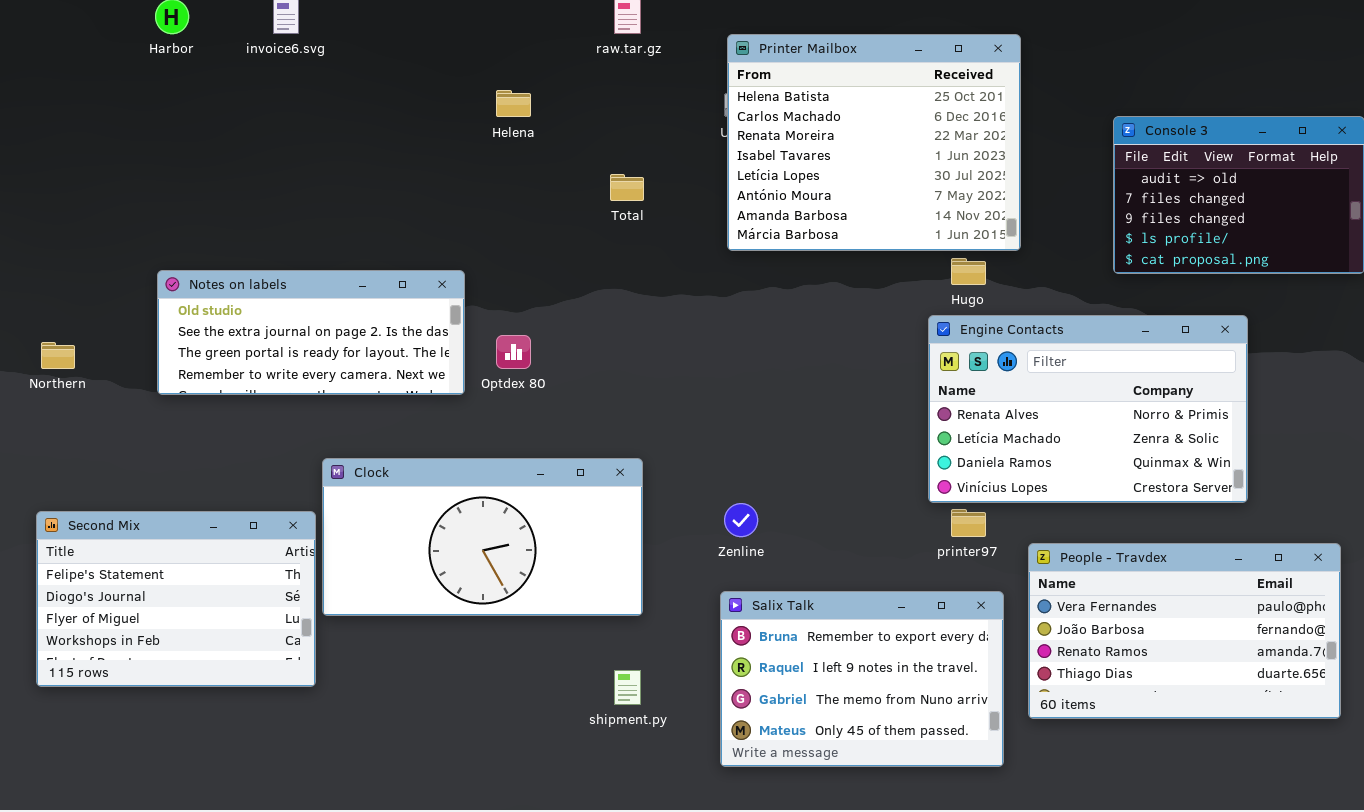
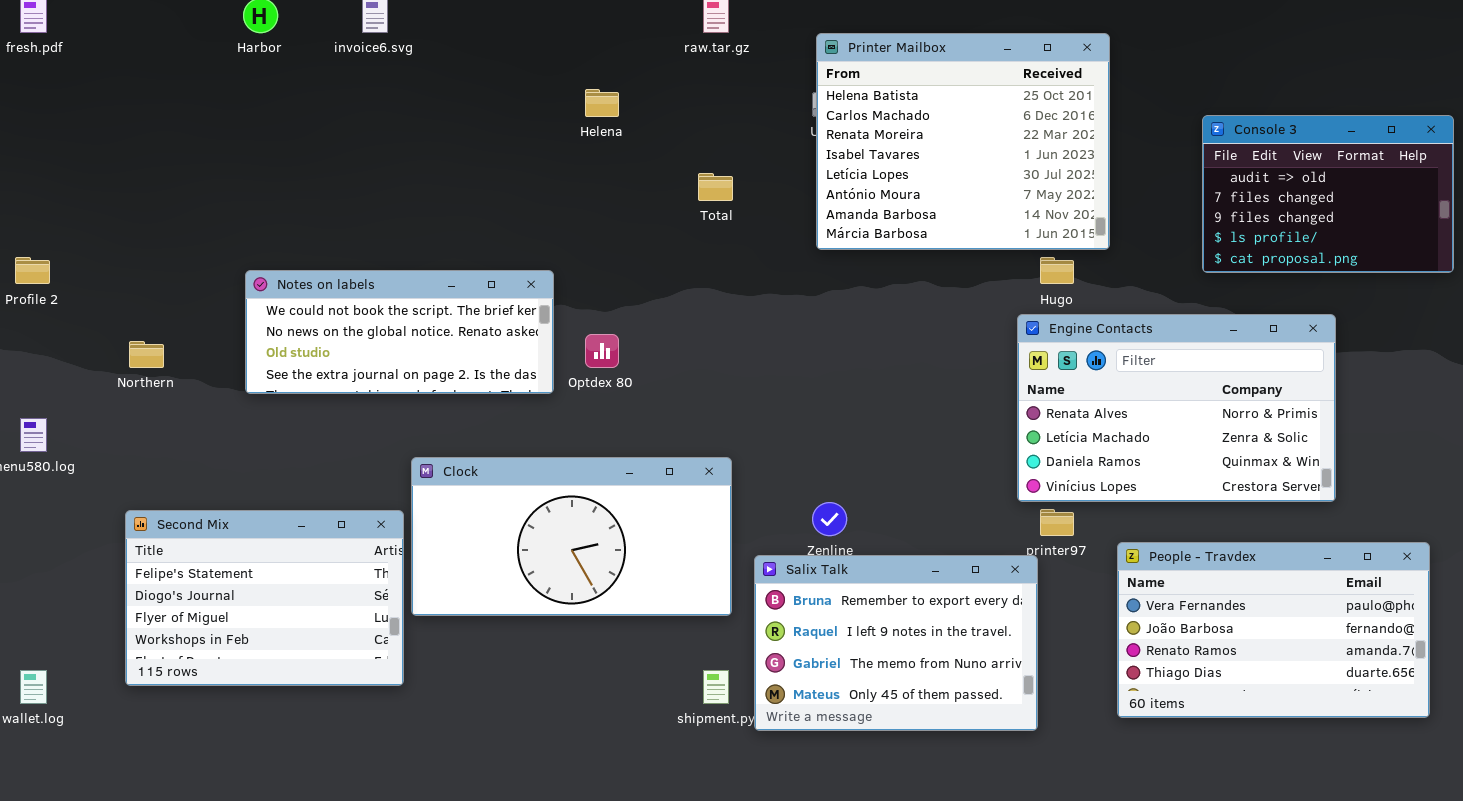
Notes on labels: [157,270,465,395] -> [245,270,554,394], scrolled up 2 rows
Salix Talk: [720,591,1004,767] -> [754,555,1038,731], moved

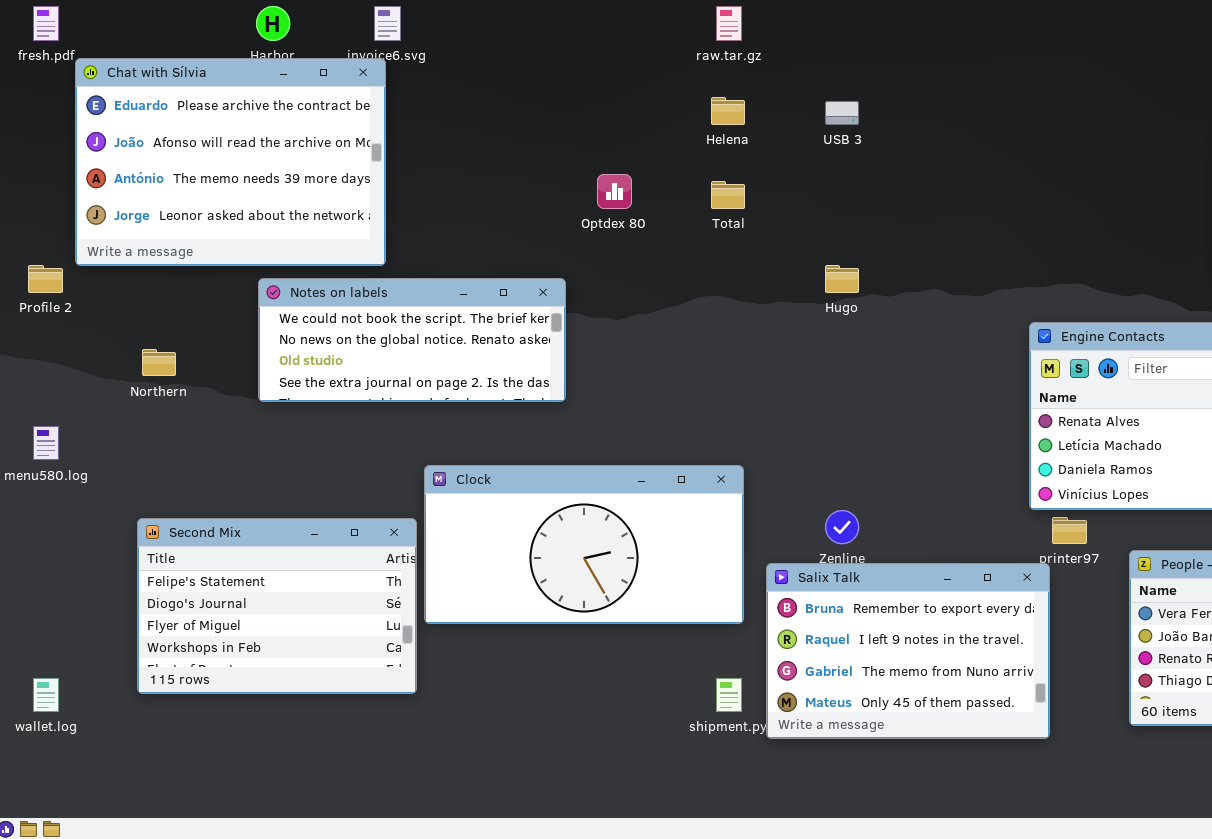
Printer Mailbox: [816,33,1110,250] -> none, closed
Chat with Sílvia: none -> [75,58,386,266], opened
Helena: [585,89,619,117] -> [711,97,745,125], moved
Hugo: [1040,257,1074,284] -> [825,265,859,293], moved
Optdex 80: [585,334,619,368] -> [597,174,632,209], moved

